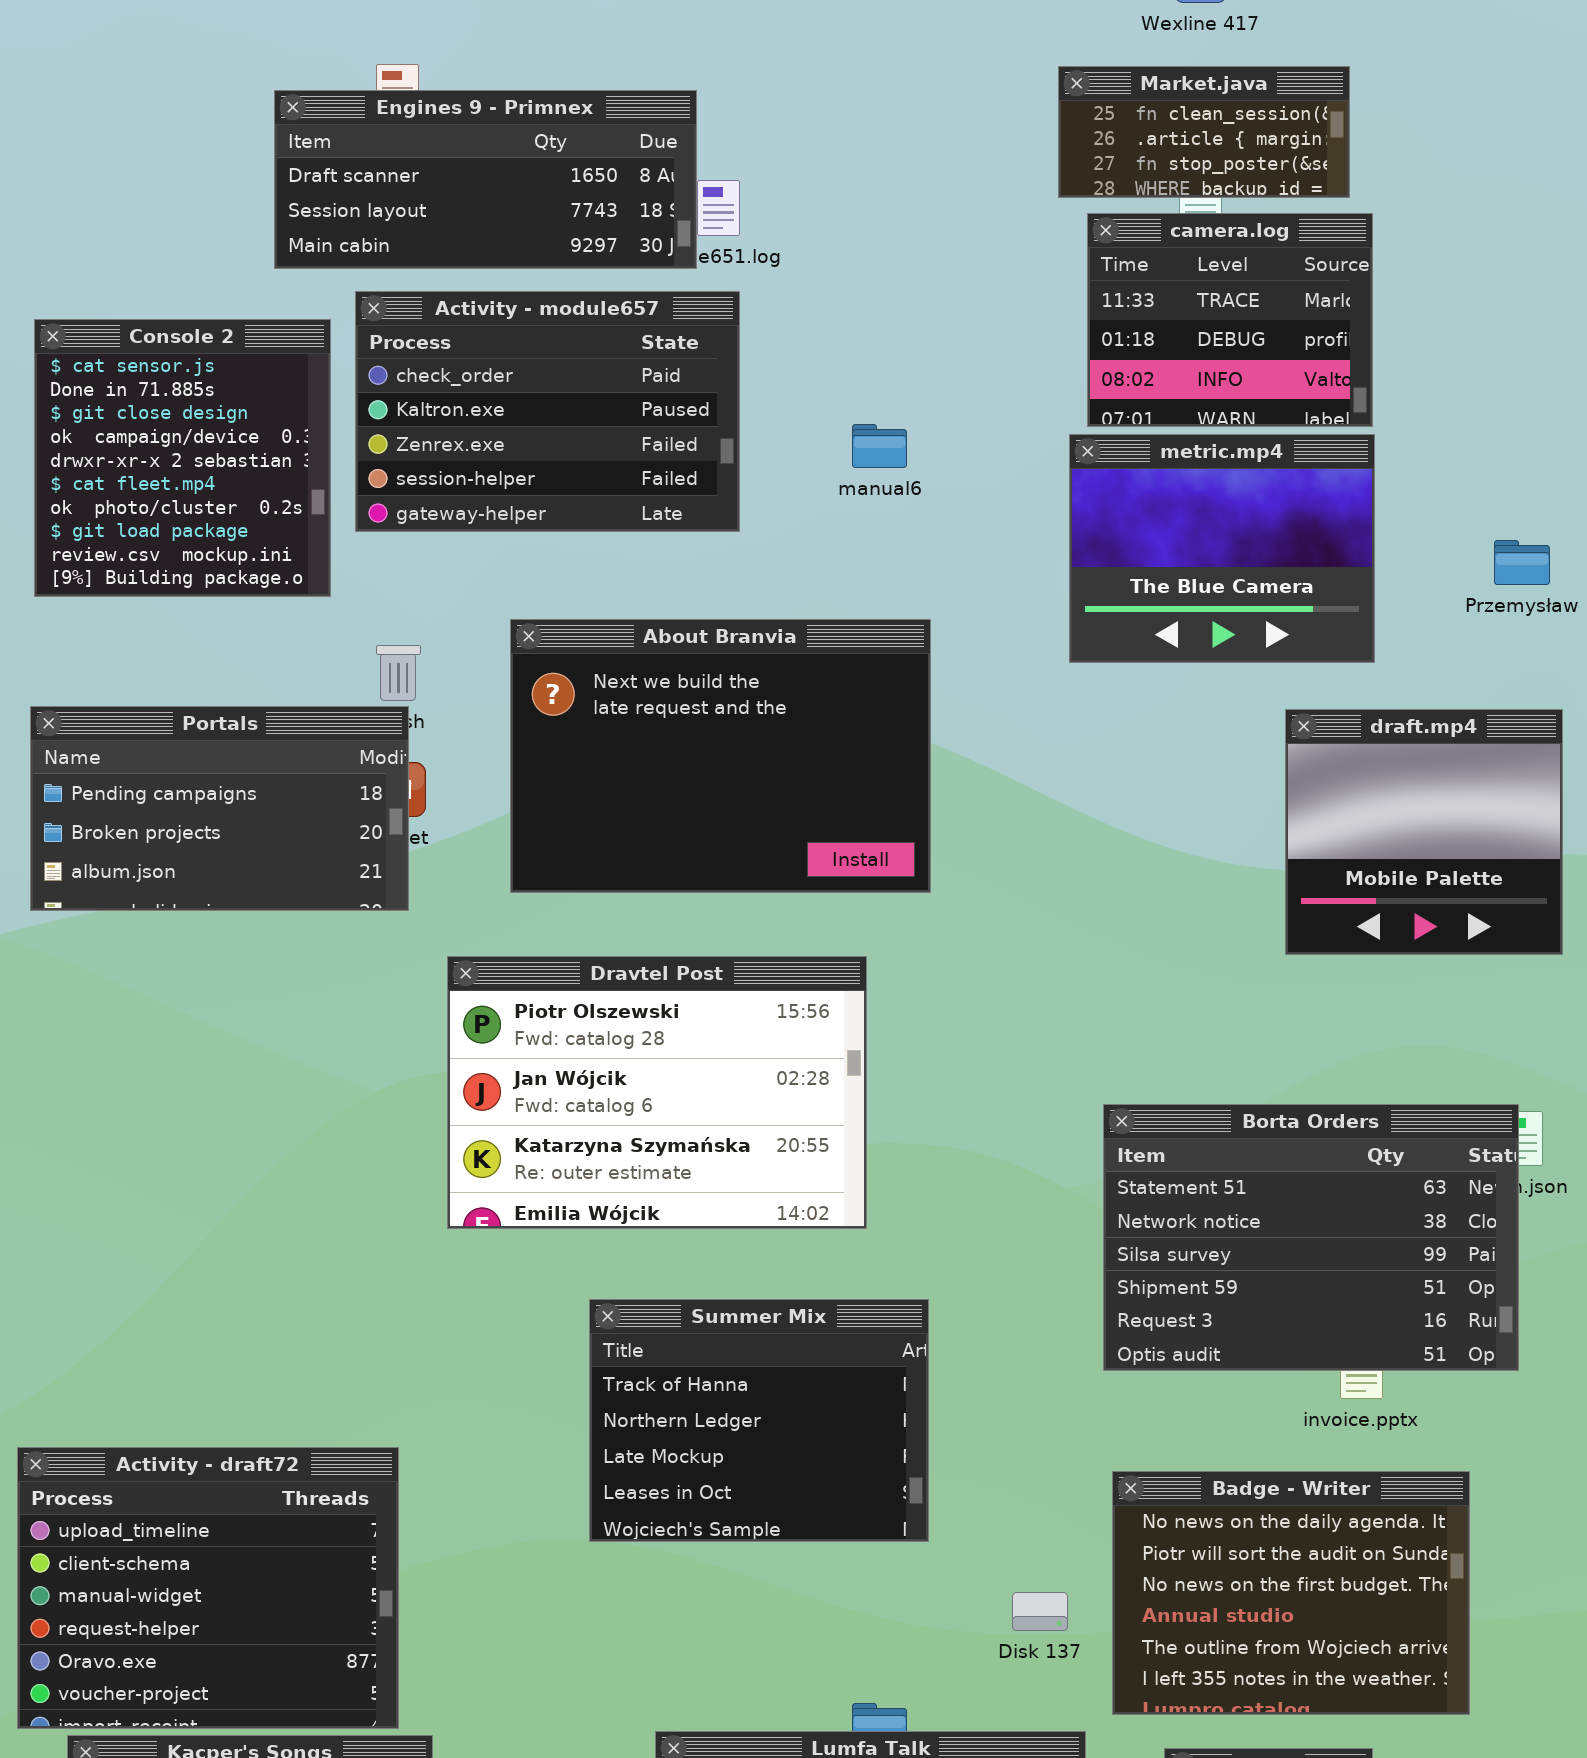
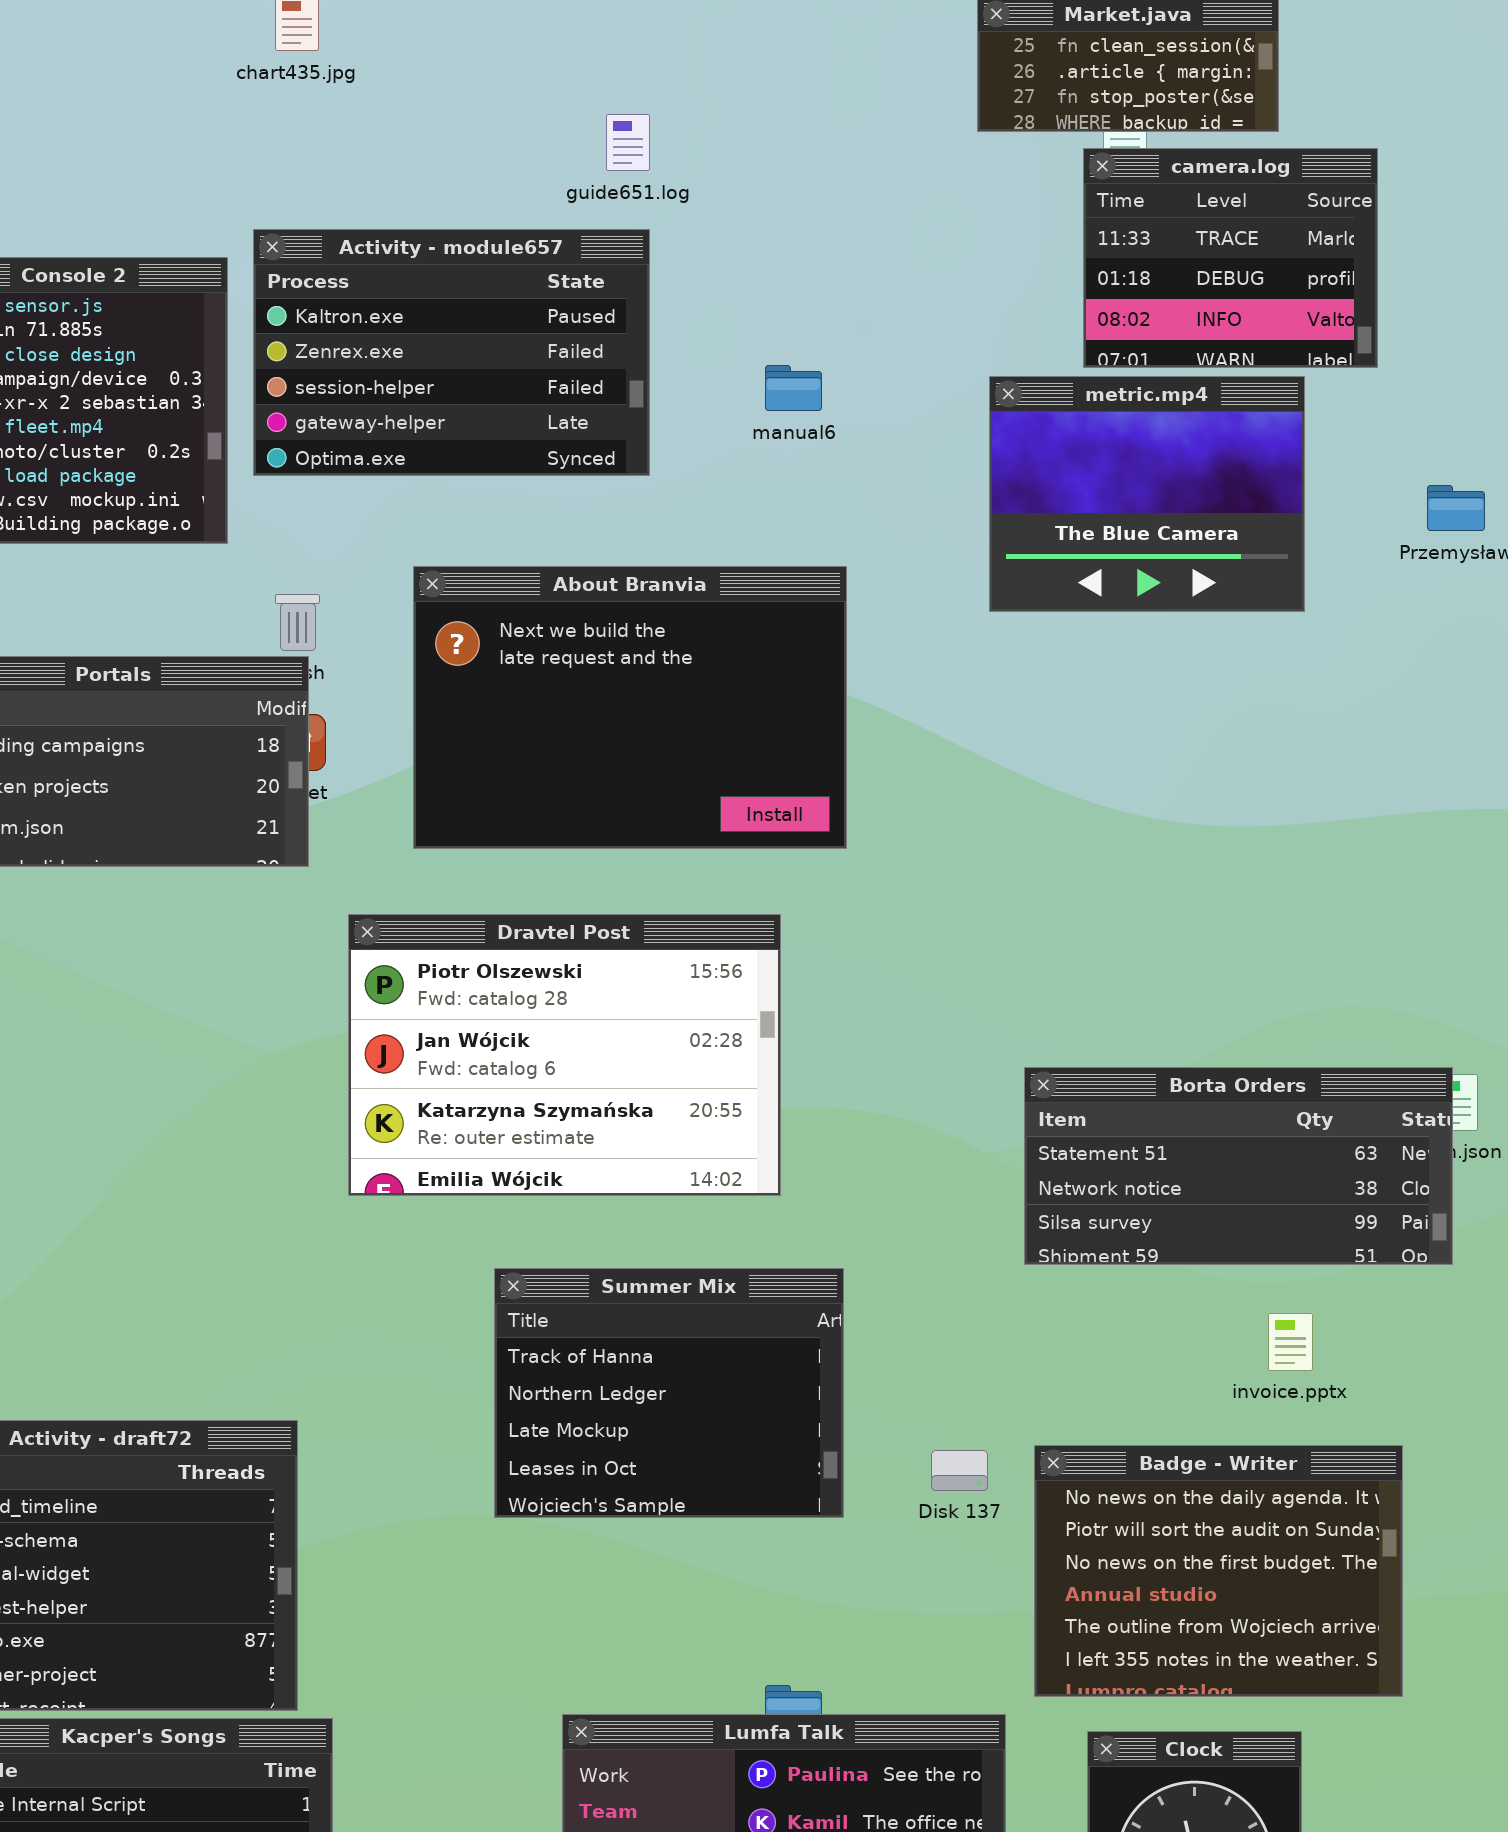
Engines 9 - Primnex: [274,90,697,269] -> none, closed
camera.log: [1087,213,1373,427] -> [1083,148,1378,368], moved
Activity - module657: [355,291,740,532] -> [253,229,650,476], scrolled down 1 row
draft.mp4: [1285,709,1563,955] -> none, closed
Borta Orders: [1103,1104,1519,1371] -> [1024,1067,1453,1265], resized
Disk 137: [1012,1592,1068,1631] -> [931,1450,988,1491], moved

